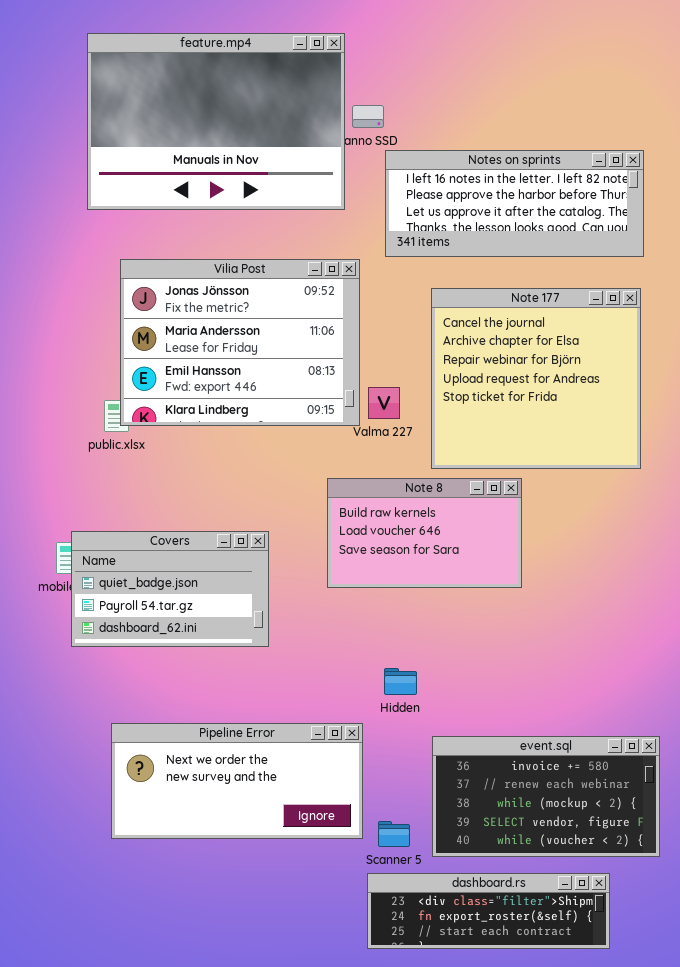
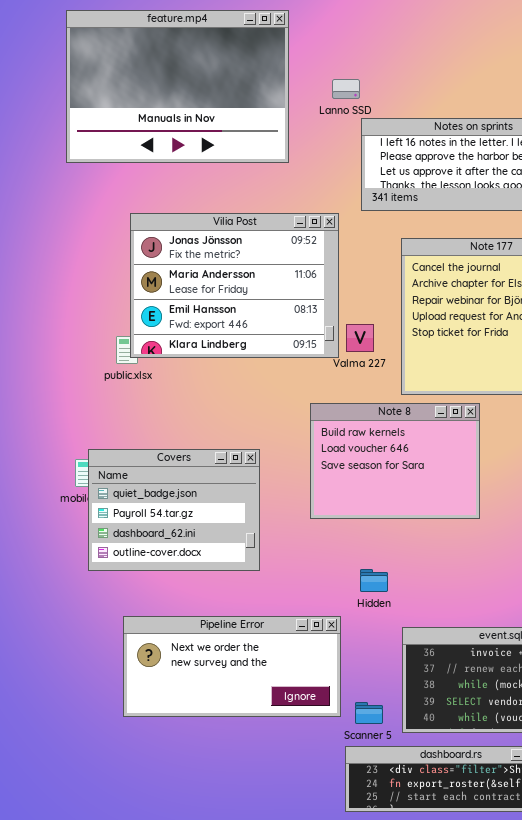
feature.mp4: [87,33,345,210] -> [66,10,289,163], moved
Note 8: [327,478,522,588] -> [310,403,480,519], resized
Covers: [71,531,269,647] -> [88,449,260,571], resized

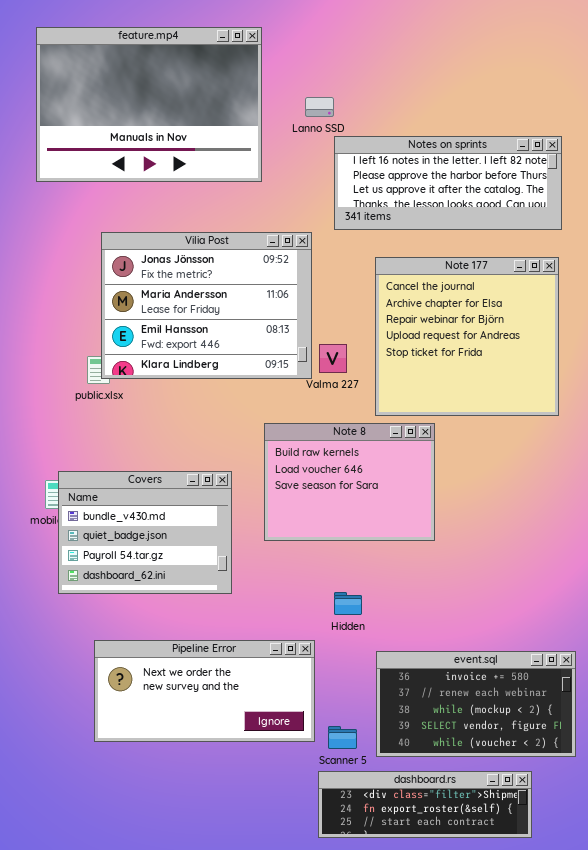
Note 8: [310,403,480,519] -> [264,423,435,541], moved
Covers: [88,449,260,571] -> [58,471,232,594], scrolled up 1 row

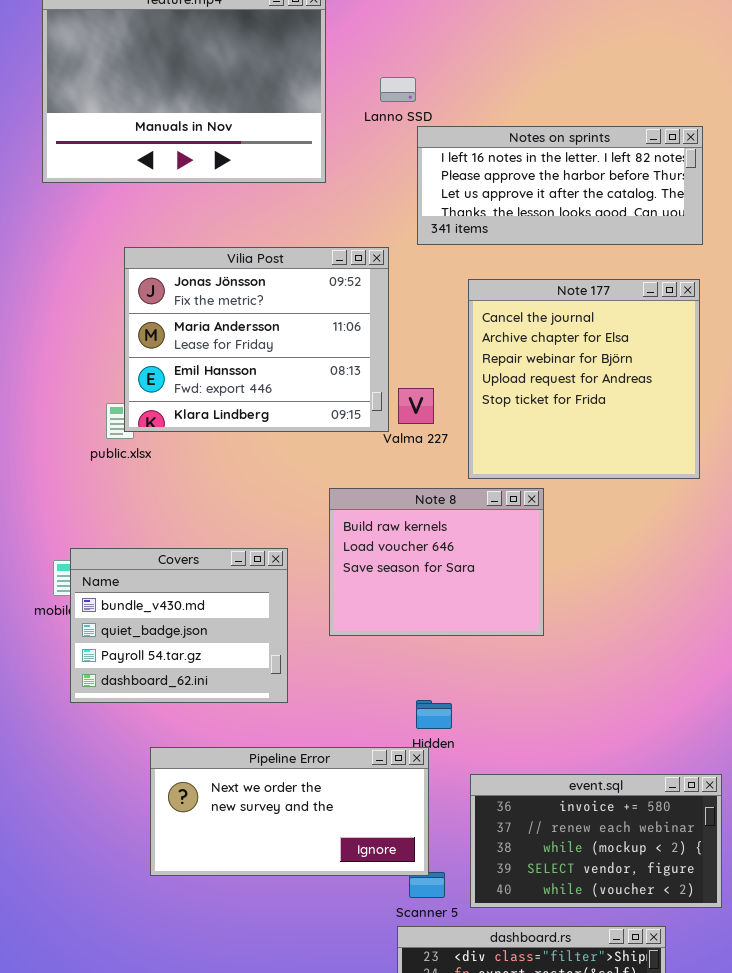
Pipeline Error: [94,640,315,742] -> [150,747,429,876], moved

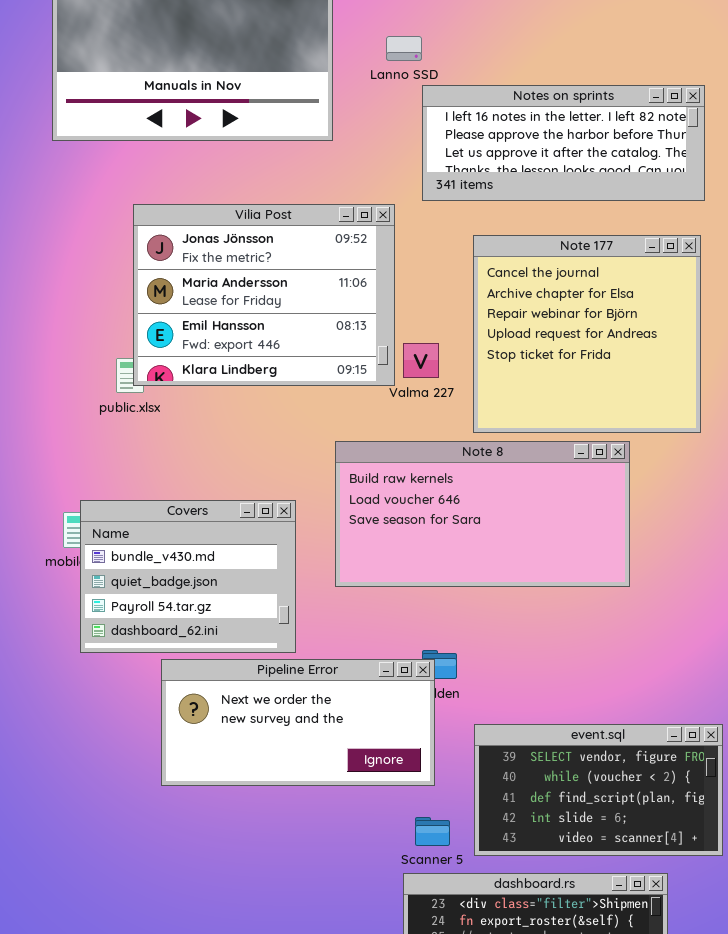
Note 8: [329,488,544,636] -> [335,441,630,587], resized
Pipeline Error: [150,747,429,876] -> [161,659,435,786], moved
event.sql: [470,774,722,908] -> [474,724,723,856], scrolled down 3 rows

